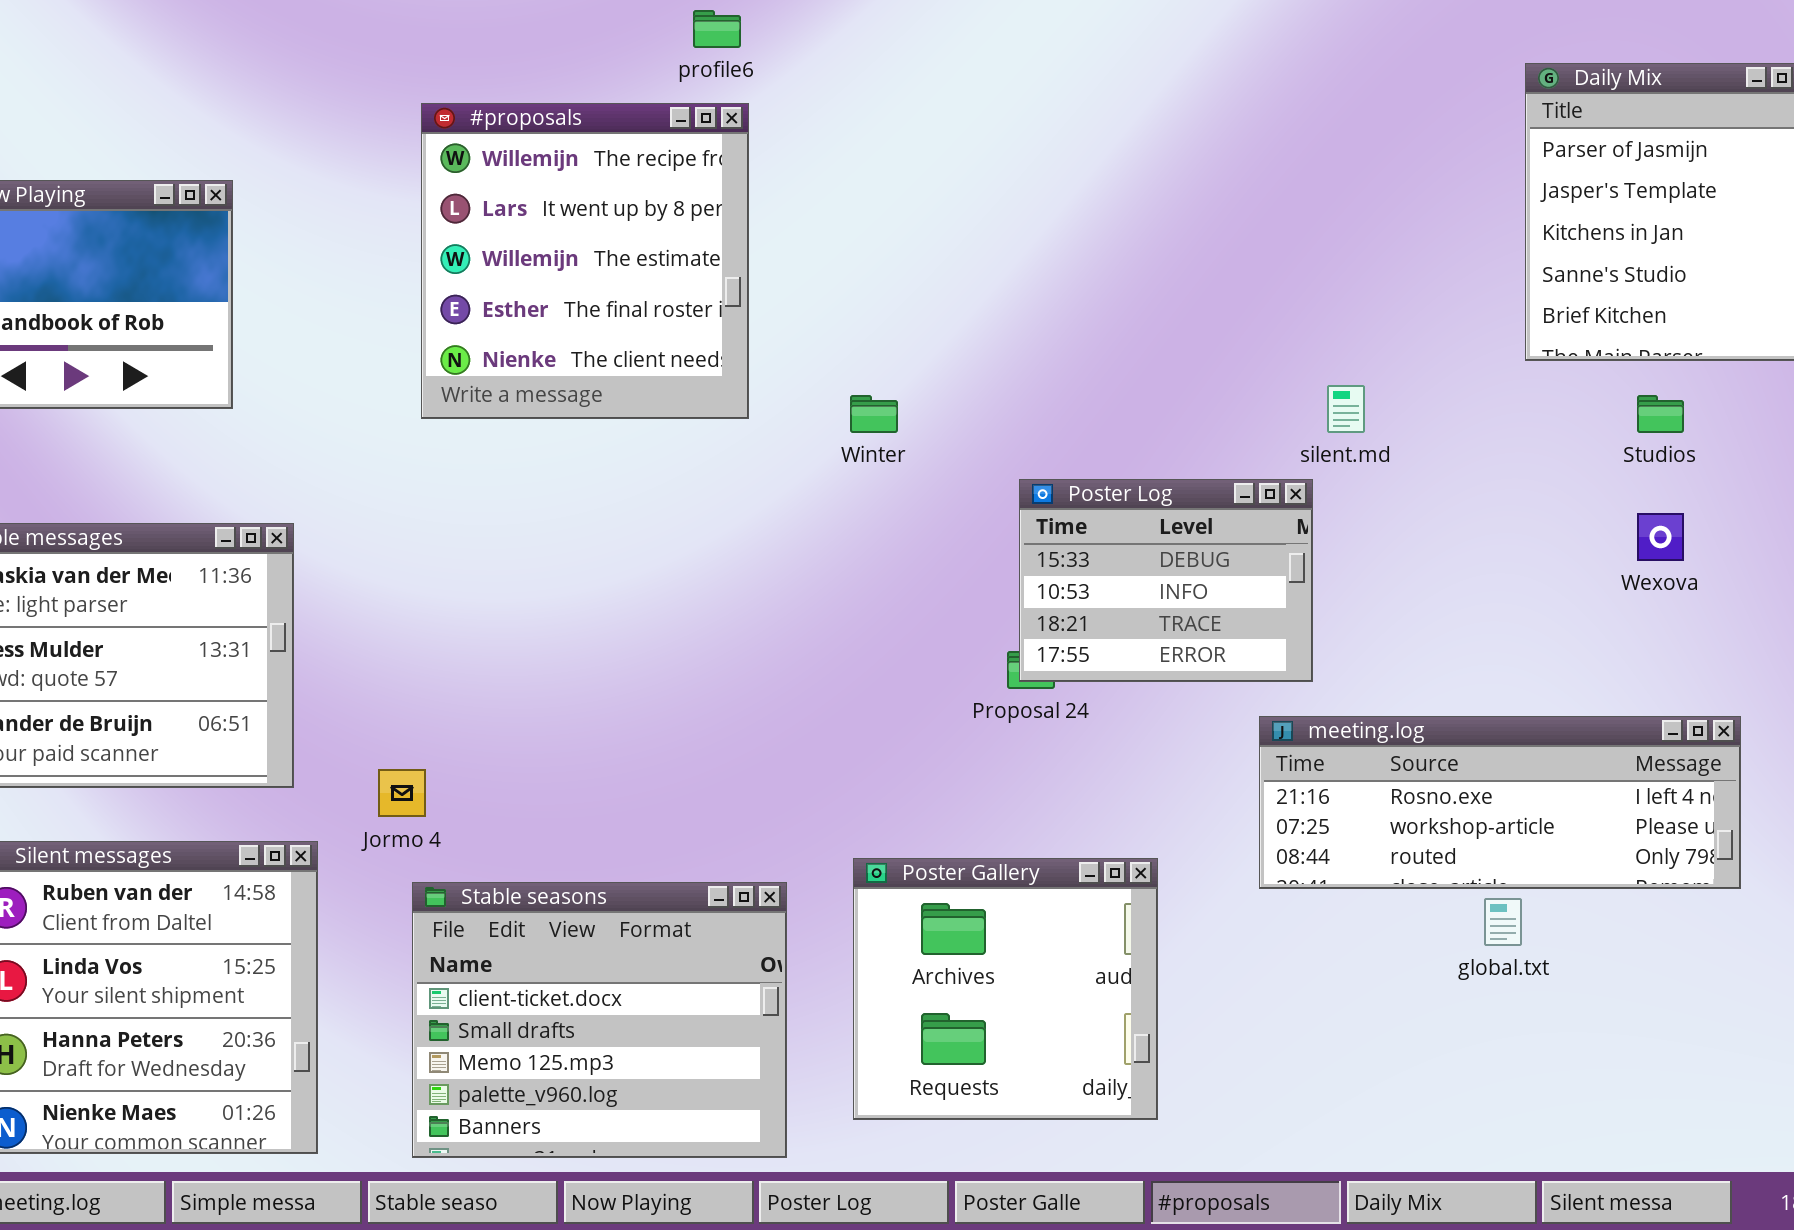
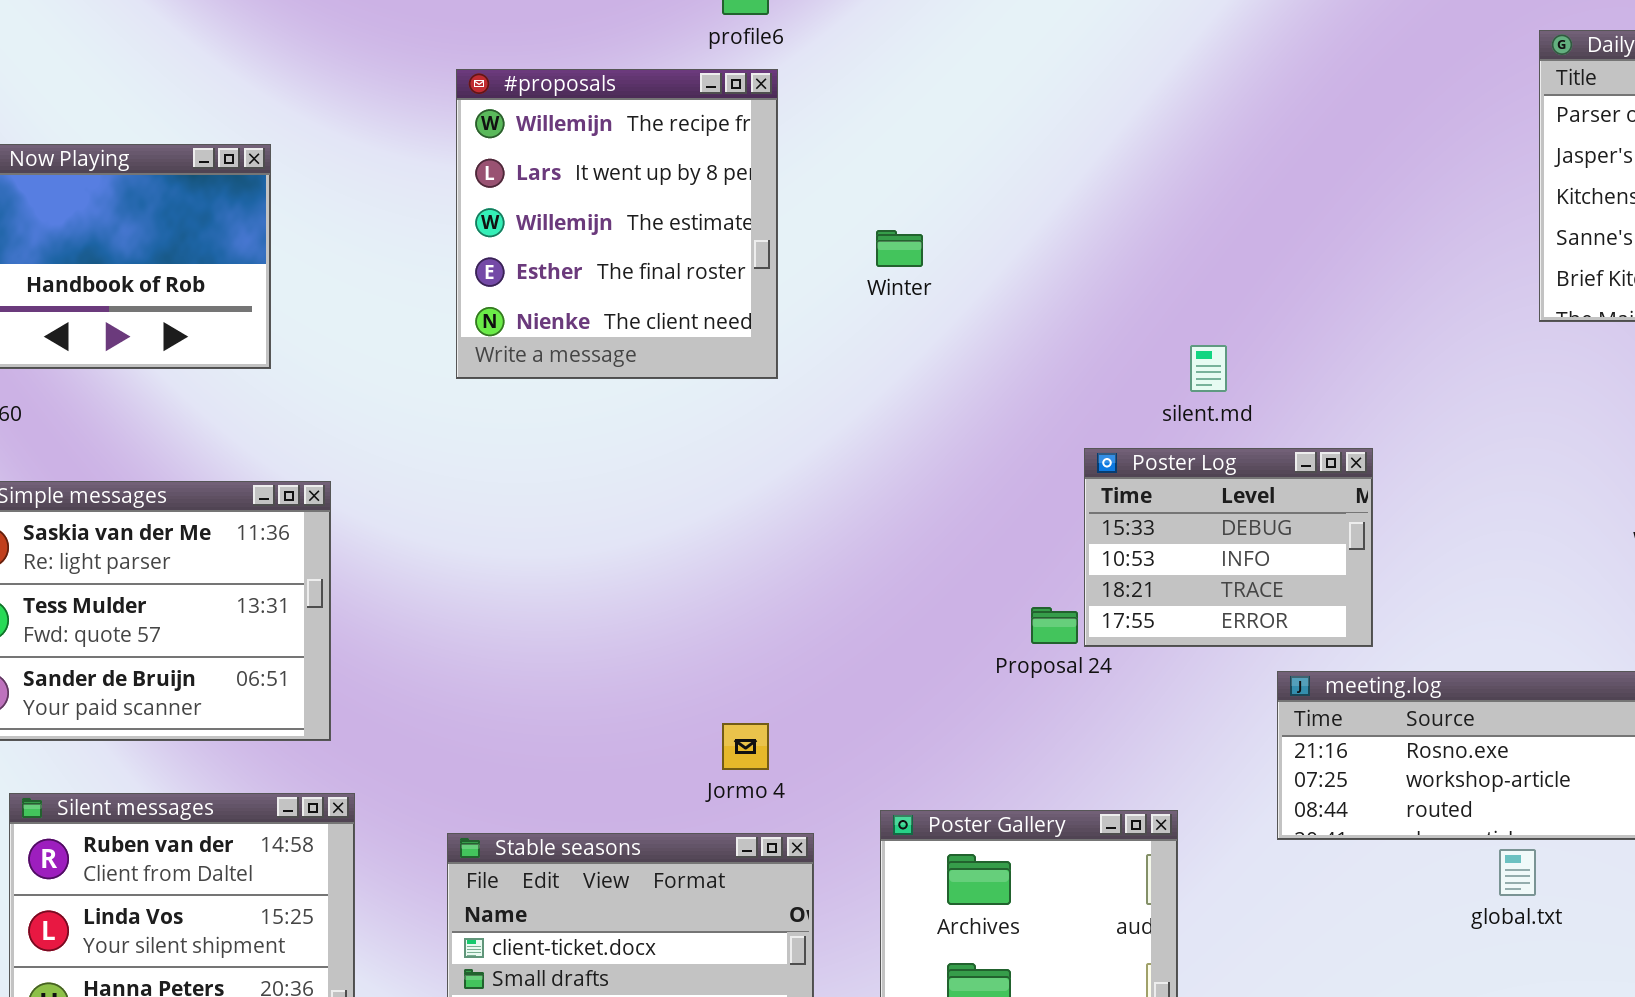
silent.md: [1327,385,1365,433] -> [1190,345,1227,392], moved
Winter: [850,395,898,433] -> [876,230,923,267], moved
Poster Log: [1019,479,1313,682] -> [1084,448,1373,647], moved
Jormo 4: [378,769,426,817] -> [722,723,769,770], moved

